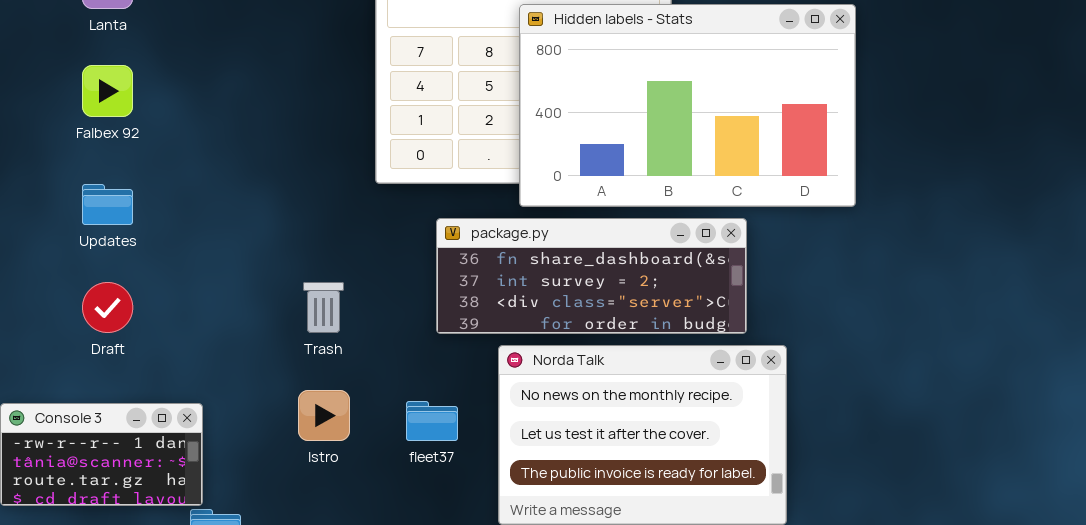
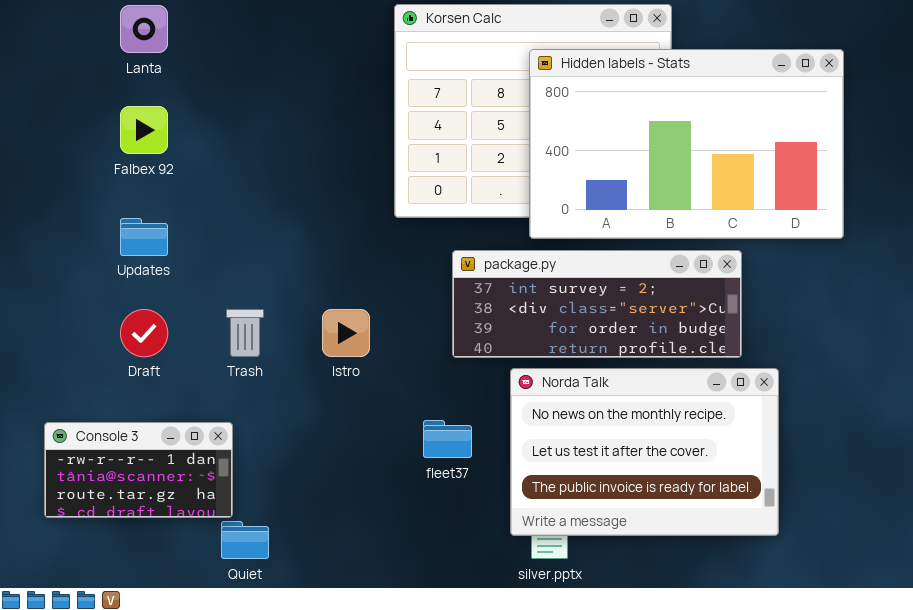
package.py: [436,218,747,334] -> [452,250,742,358], scrolled down 1 row
Trash: [303,282,344,333] -> [226,309,264,357], moved
Istro: [298,390,350,441] -> [322,309,370,357], moved

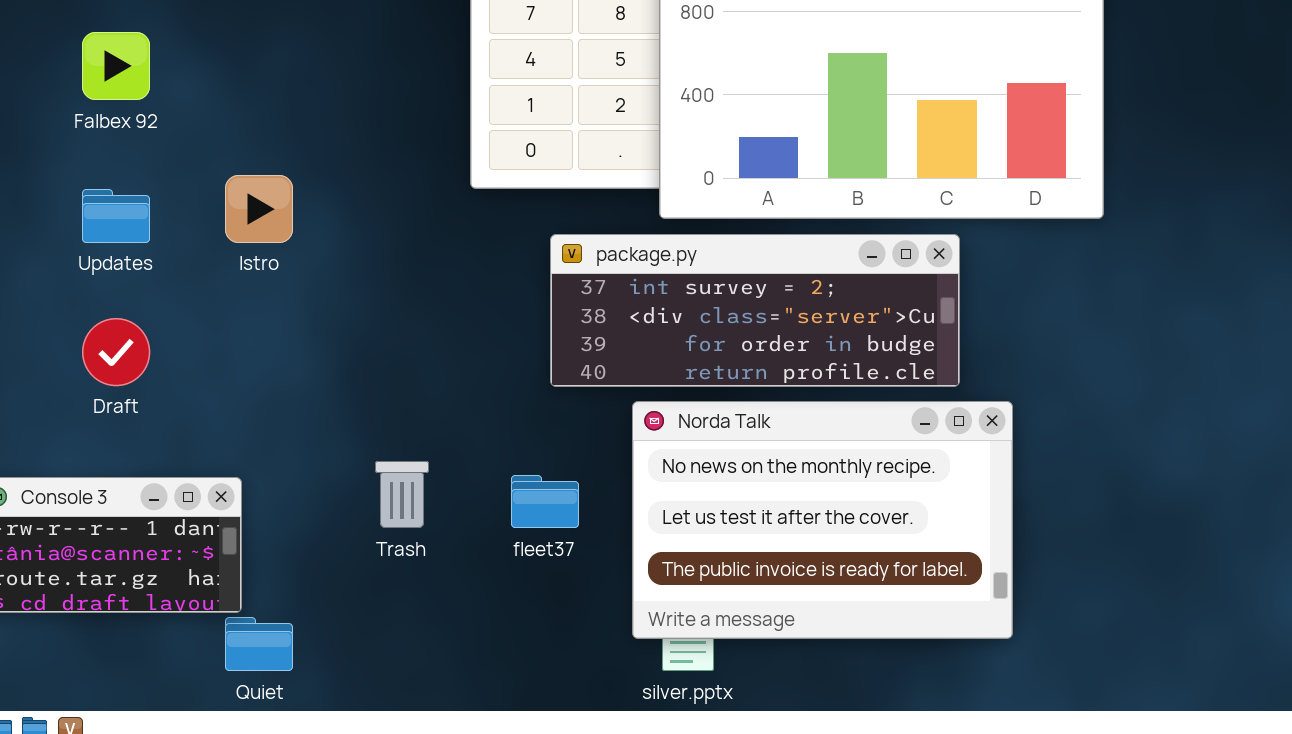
Trash: [226,309,264,357] -> [375,461,429,528], moved
Istro: [322,309,370,357] -> [225,175,293,243], moved

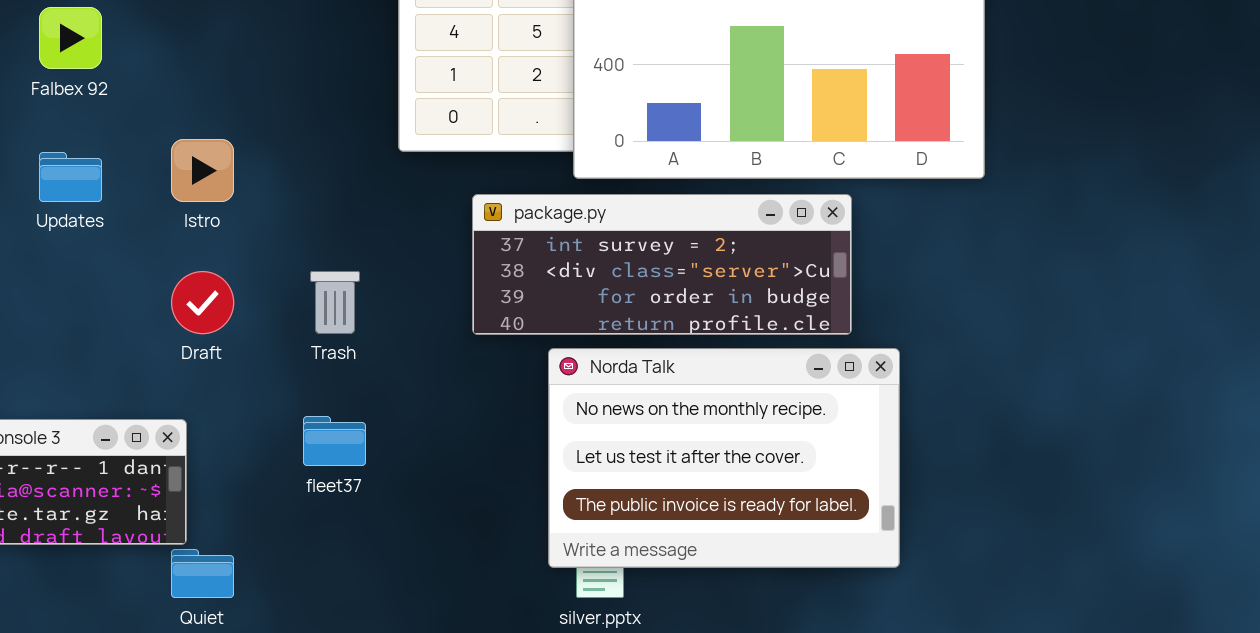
Draft: [82,318,150,386] -> [171,271,234,334], moved
Trash: [375,461,429,528] -> [310,271,360,334], moved
fleet37: [511,475,579,528] -> [303,416,366,466], moved

